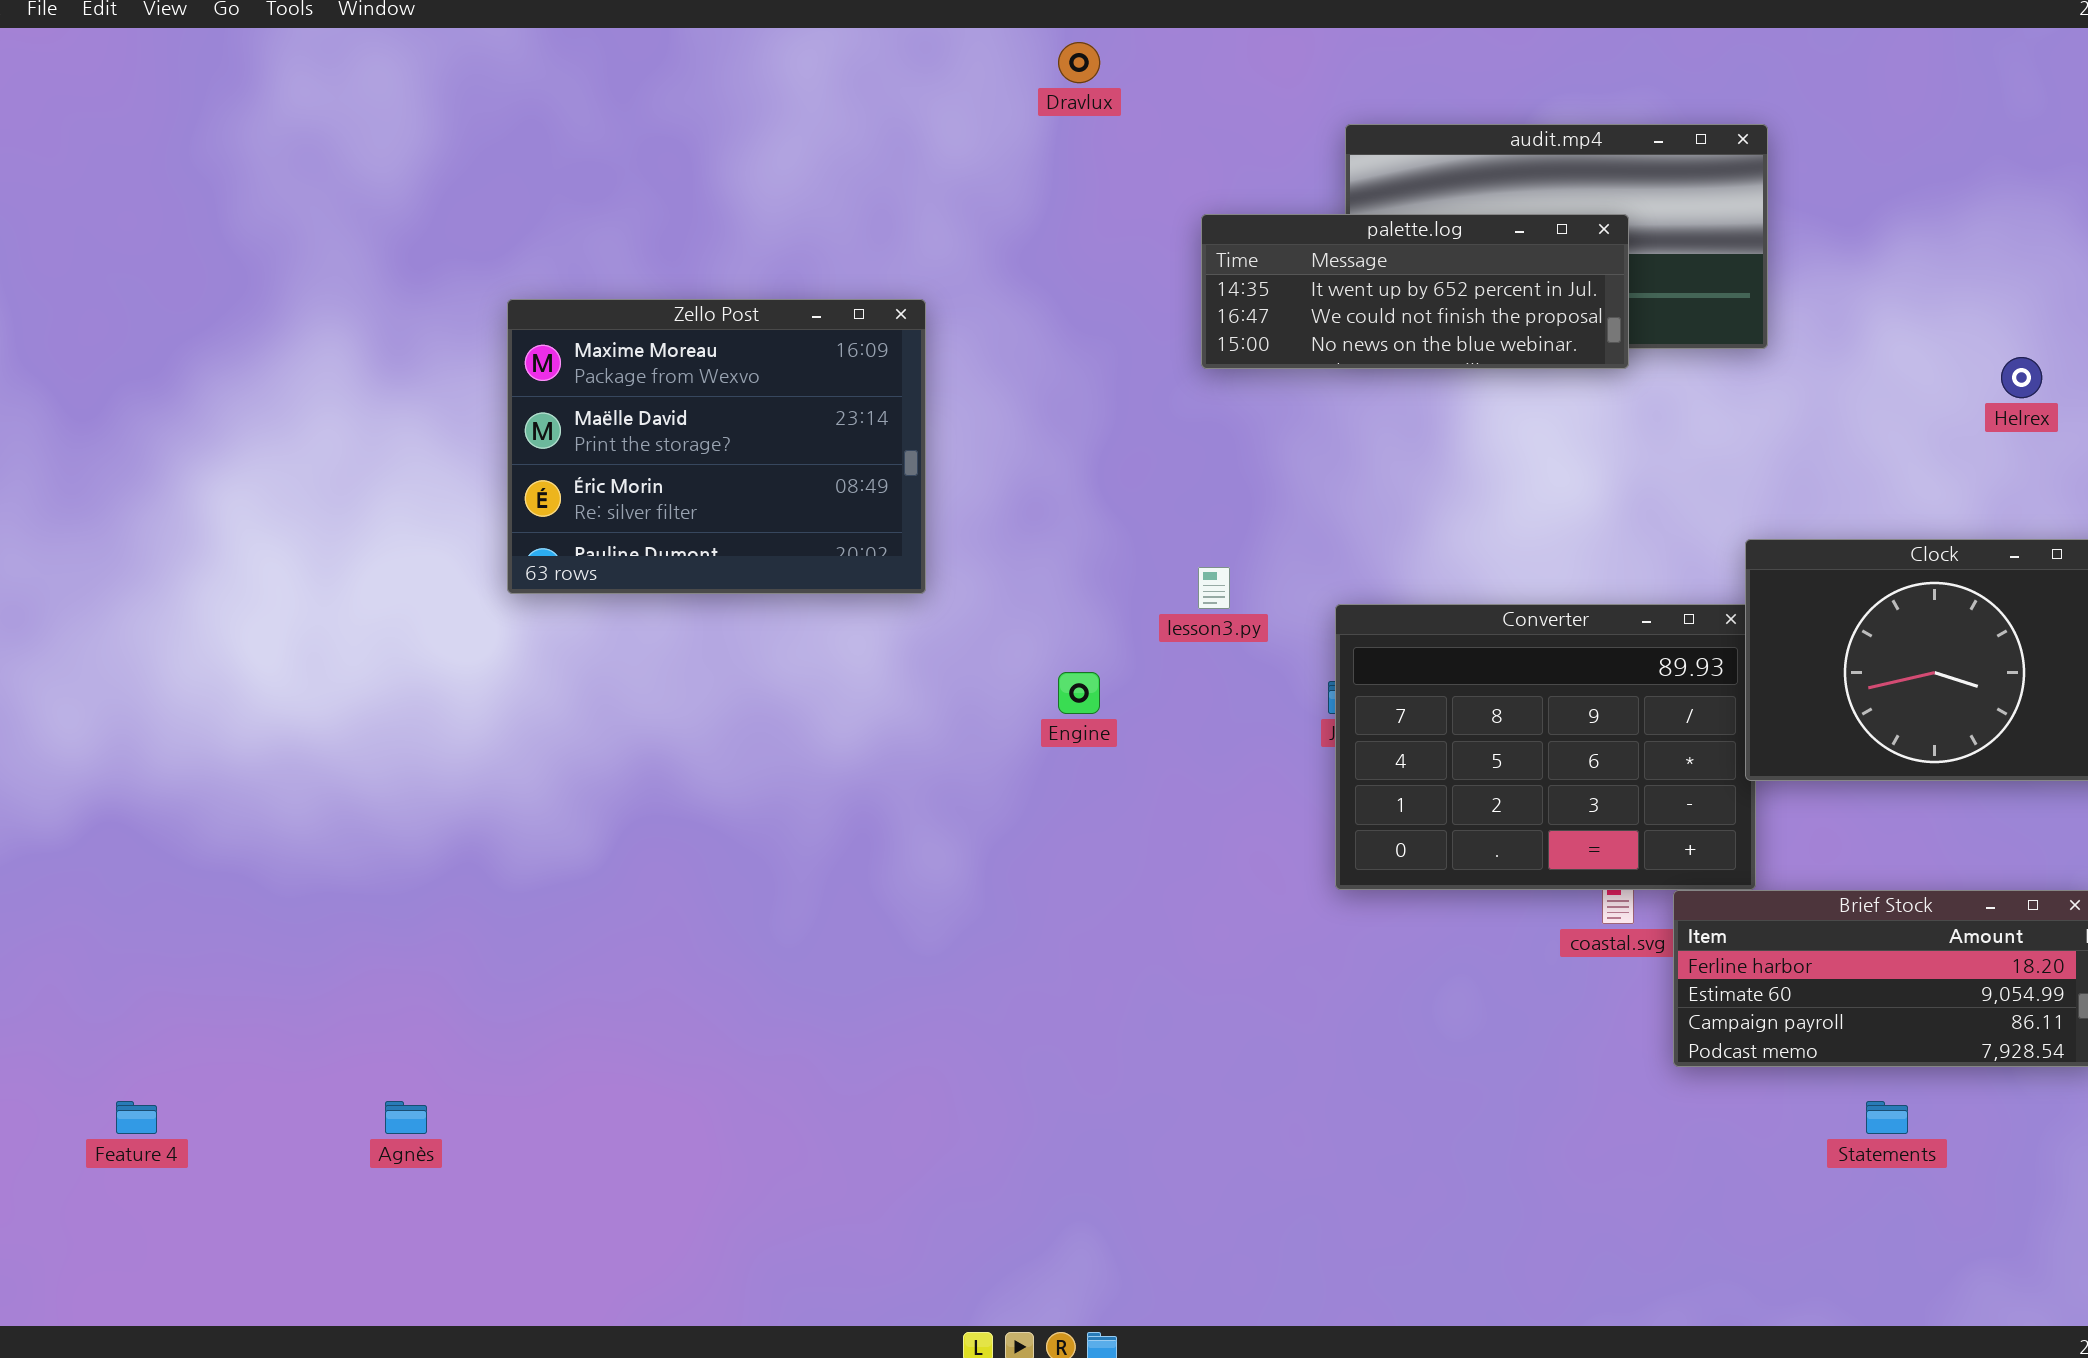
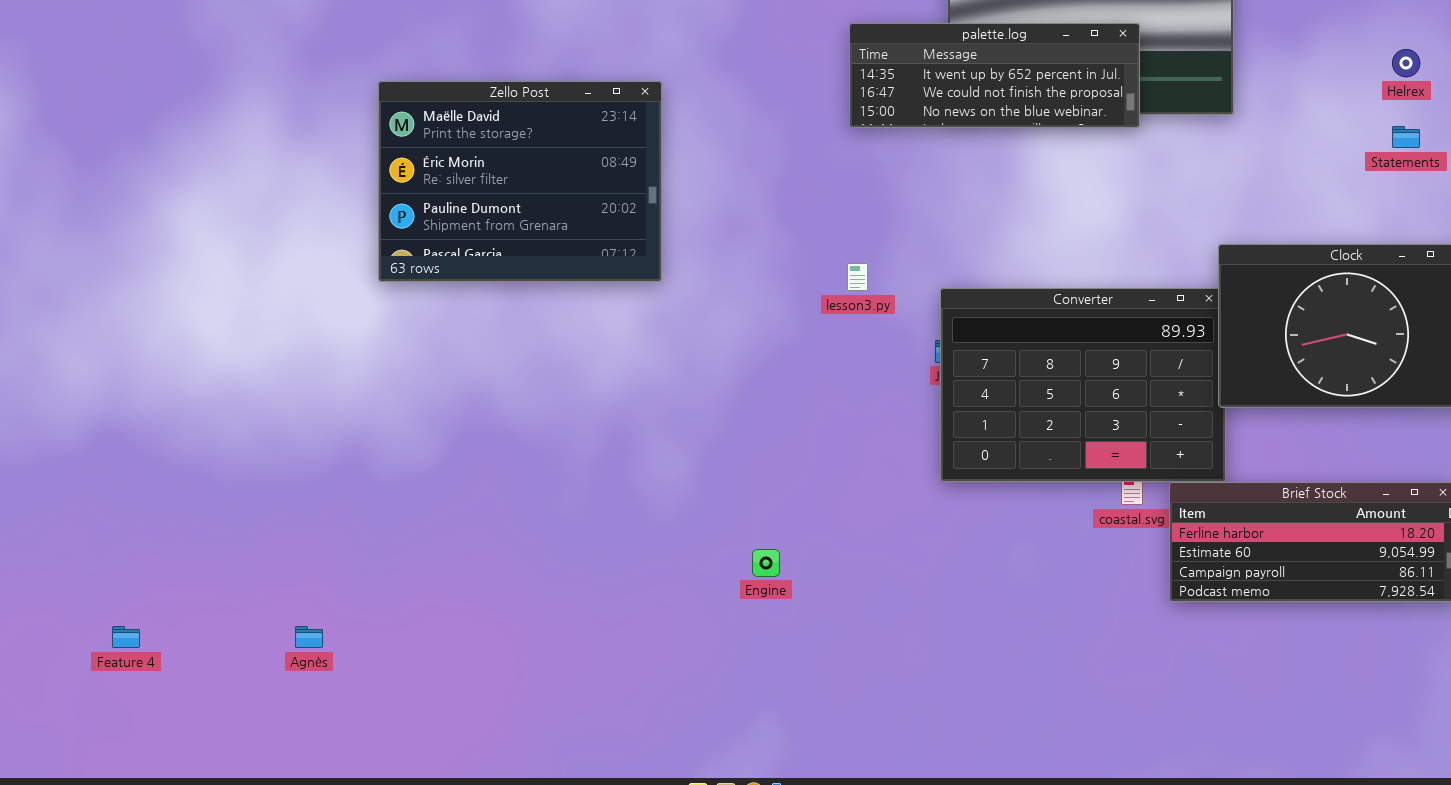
Zello Post: [507,299,926,594] -> [378,81,662,282], scrolled down 1 row
Helrex: [2001,357,2042,398] -> [1392,49,1420,77], moved
Engine: [1058,672,1100,714] -> [752,549,780,577], moved
Statements: [1866,1101,1908,1134] -> [1392,126,1420,148], moved

